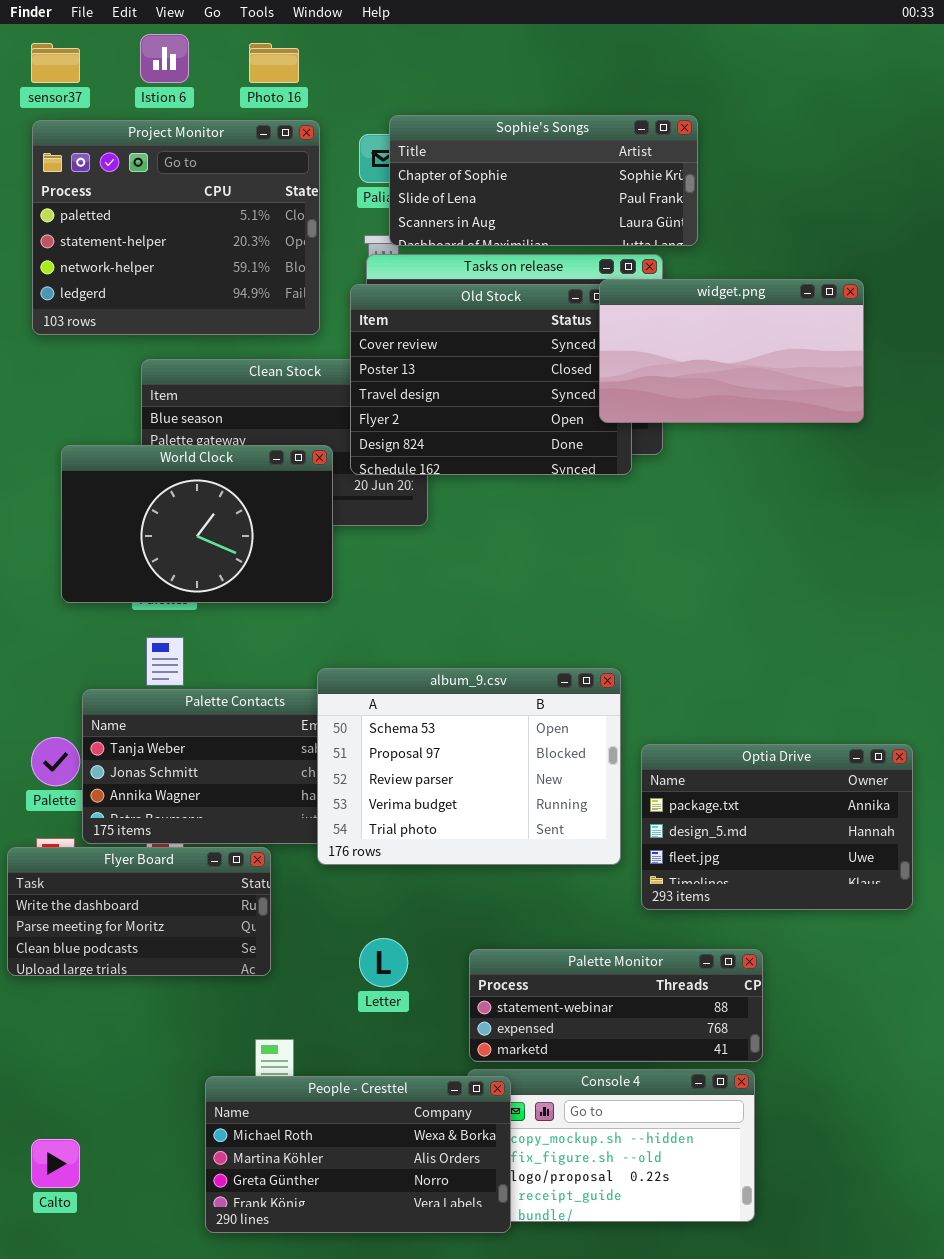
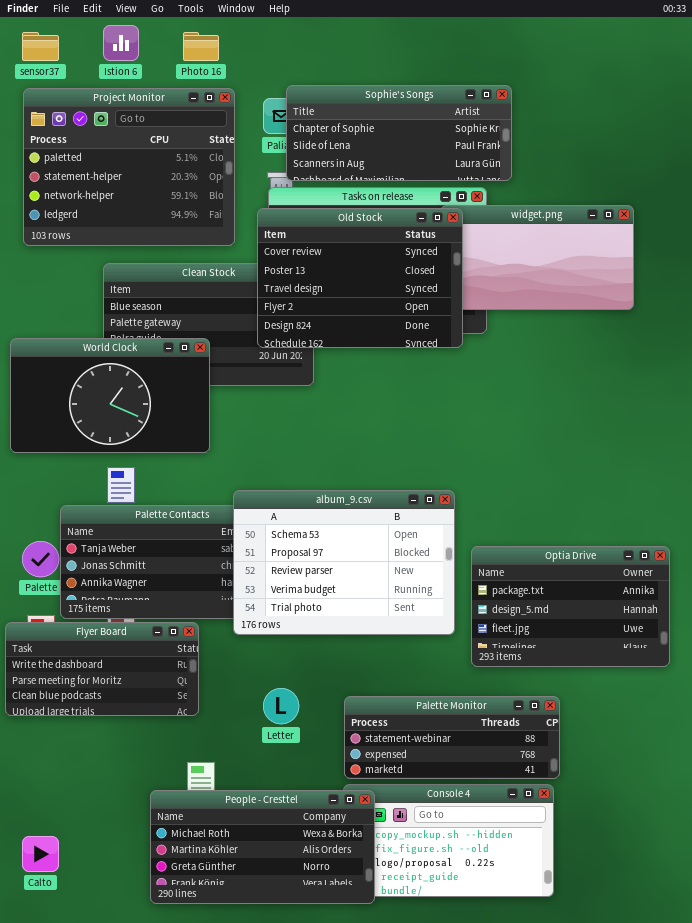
Old Stock: [350,284,632,475] -> [257,208,463,348], raised
World Clock: [61,445,333,603] -> [10,338,210,453], moved

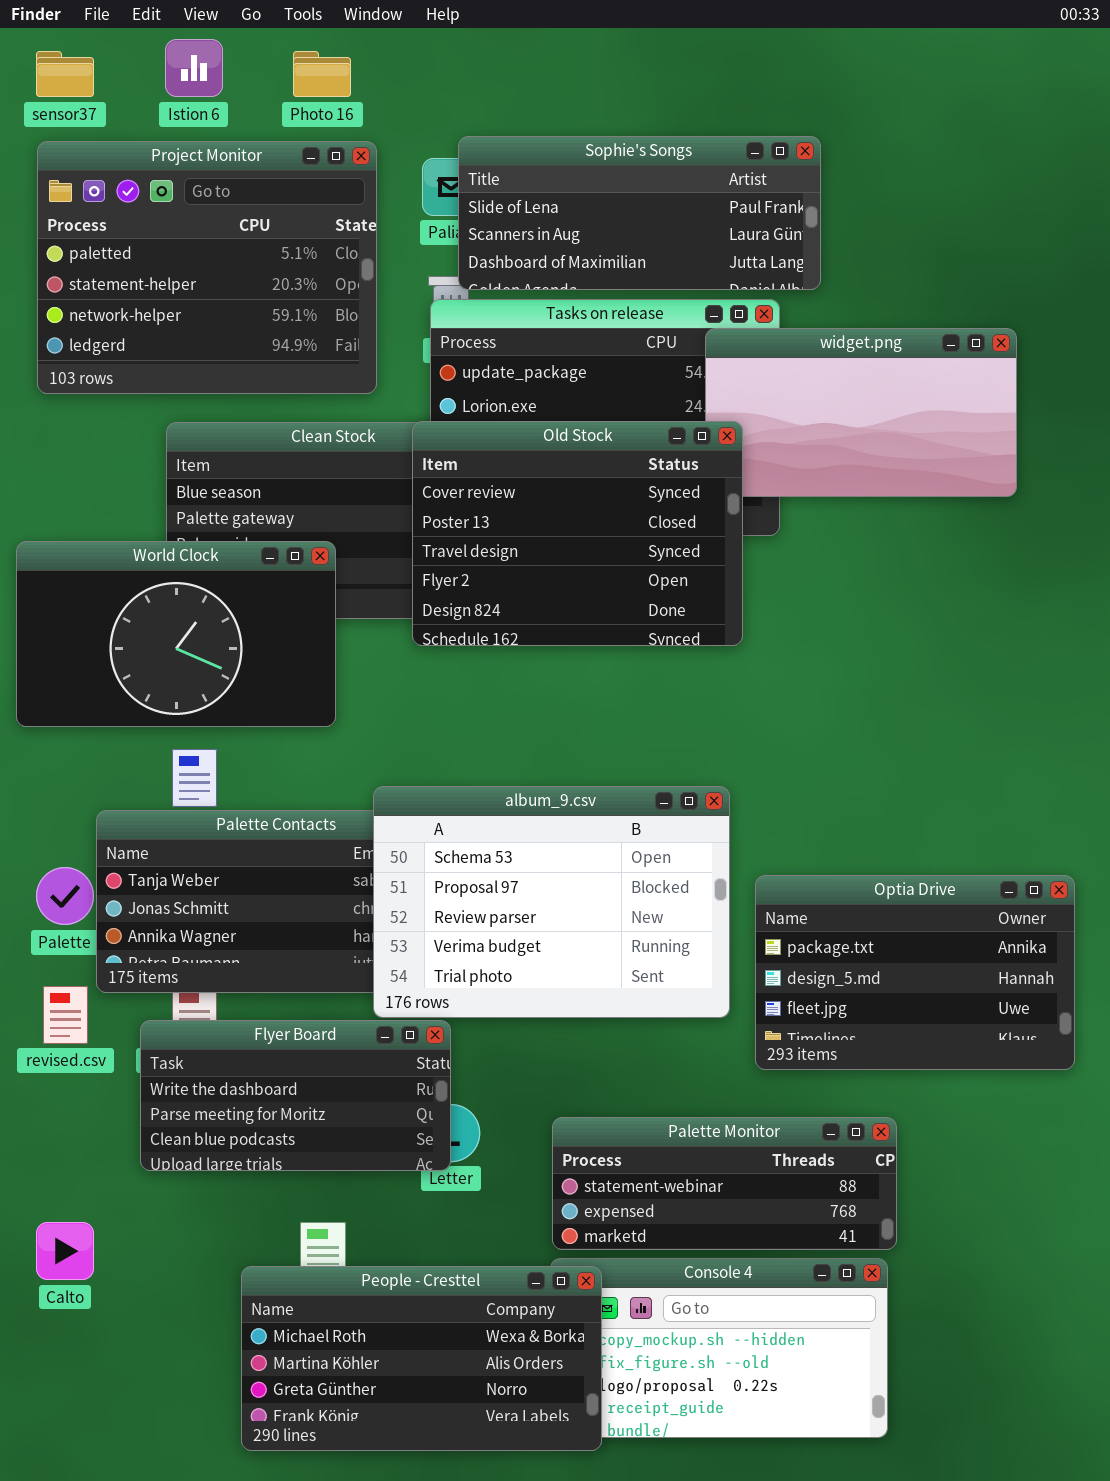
Sophie's Songs: [286,85,512,181] -> [458,136,821,290], scrolled down 1 row
Old Stock: [257,208,463,348] -> [412,421,743,646], moved
Flyer Board: [5,622,199,716] -> [140,1020,451,1171], moved
Calto: [22,836,59,872] -> [36,1222,94,1280], moved

